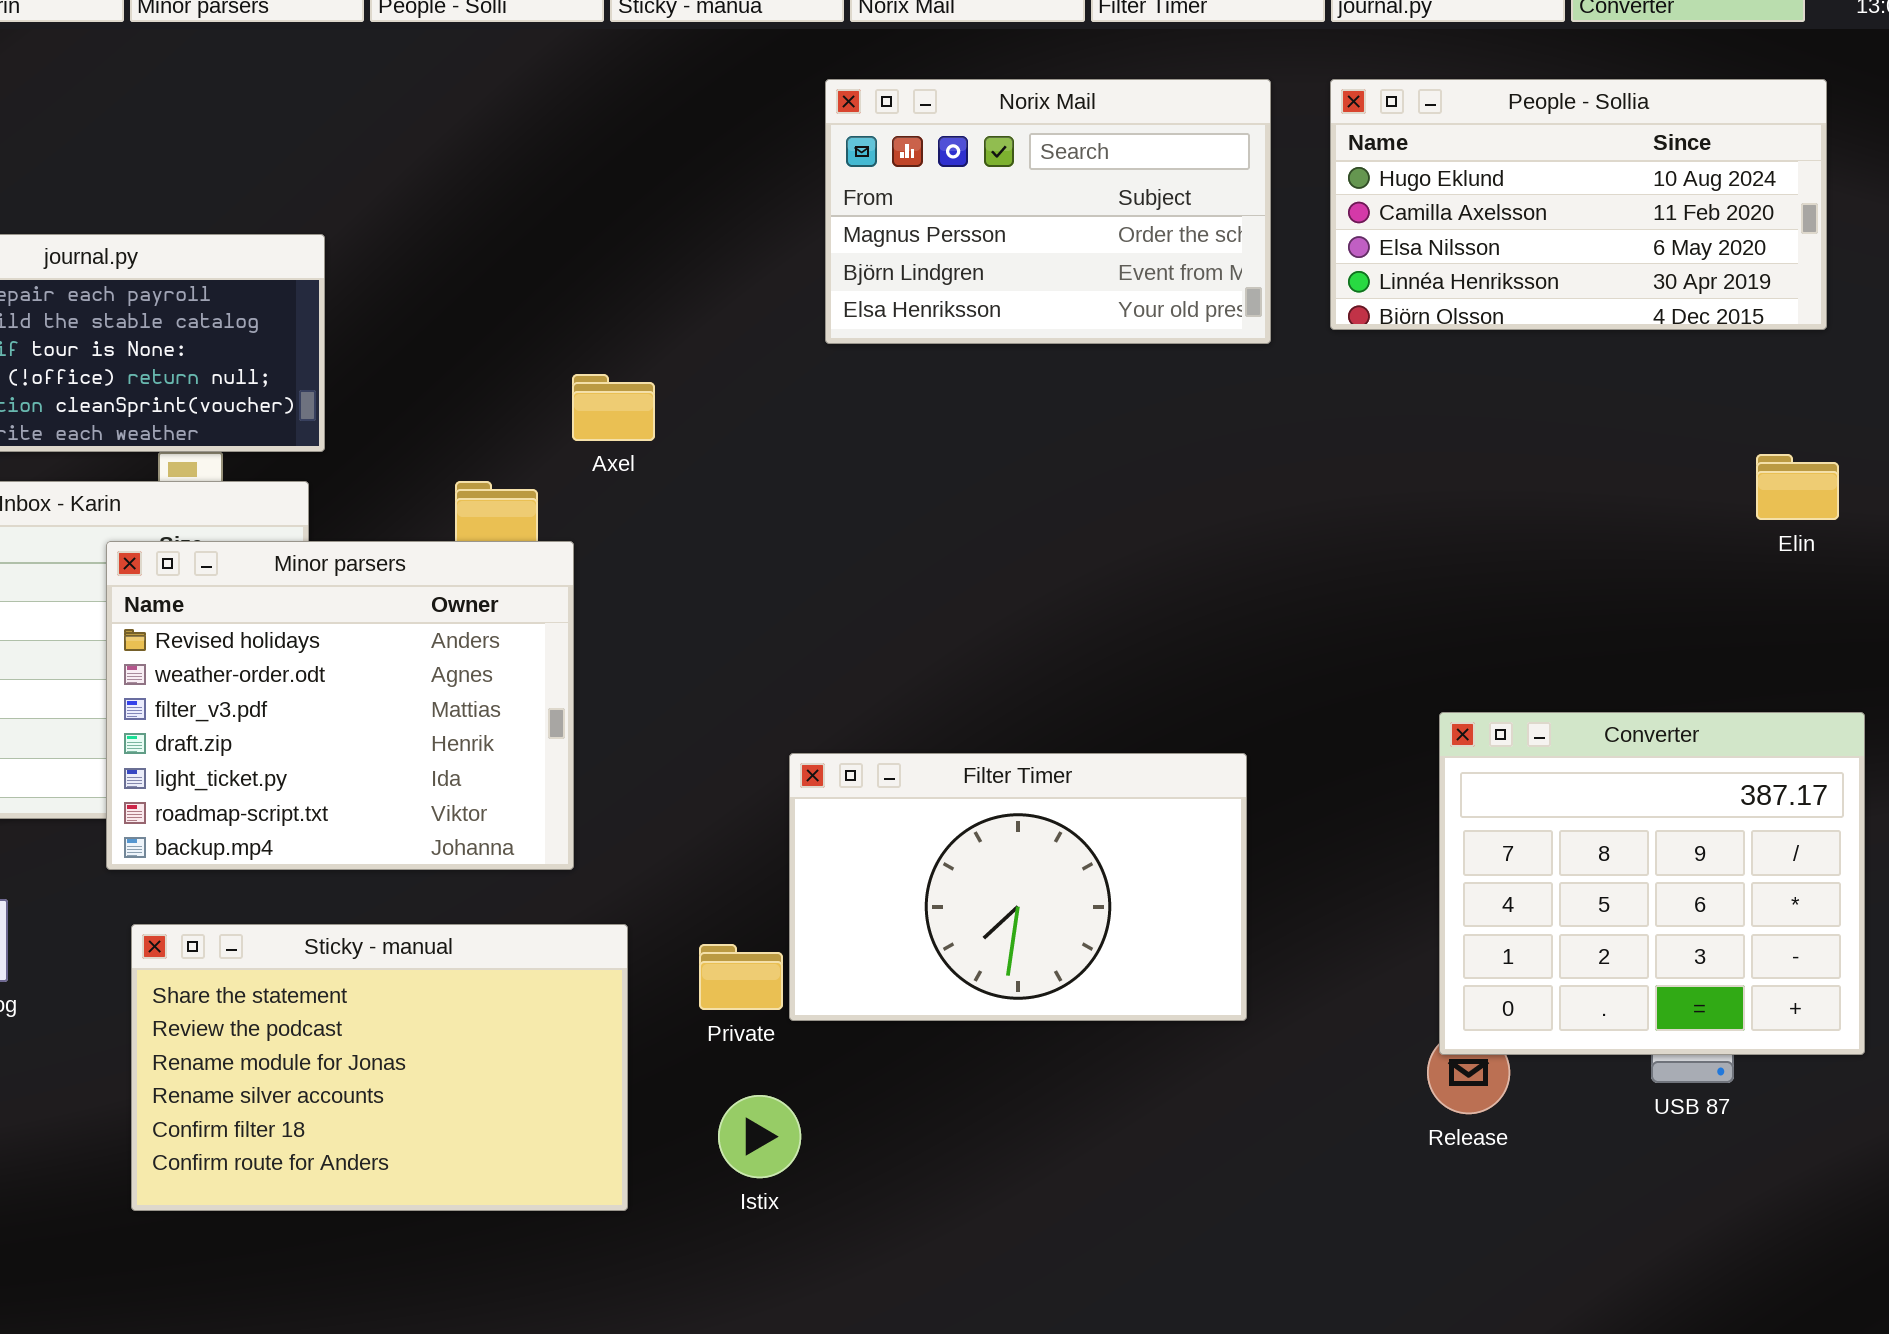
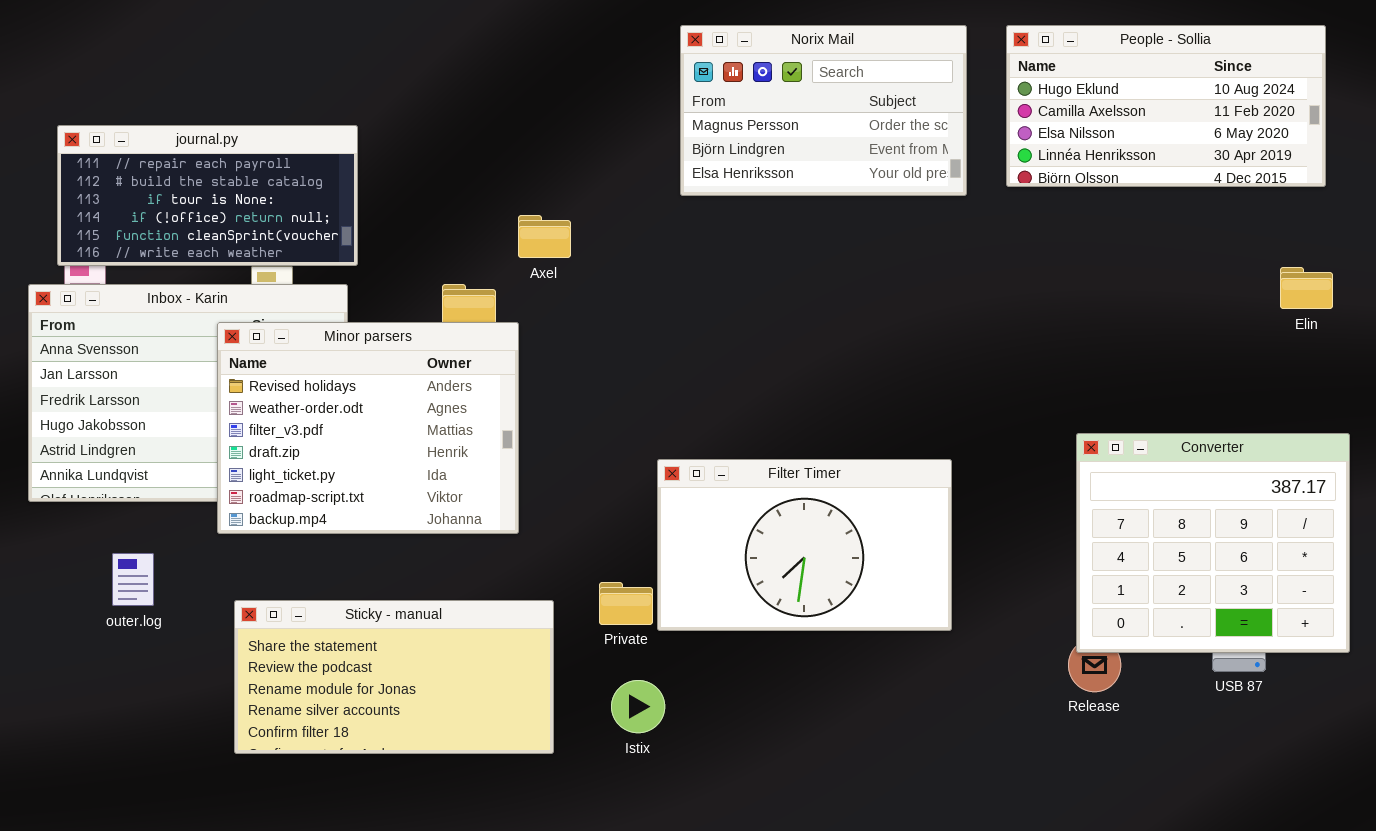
Sticky - manual: [131,924,628,1211] -> [234,600,554,754], resized

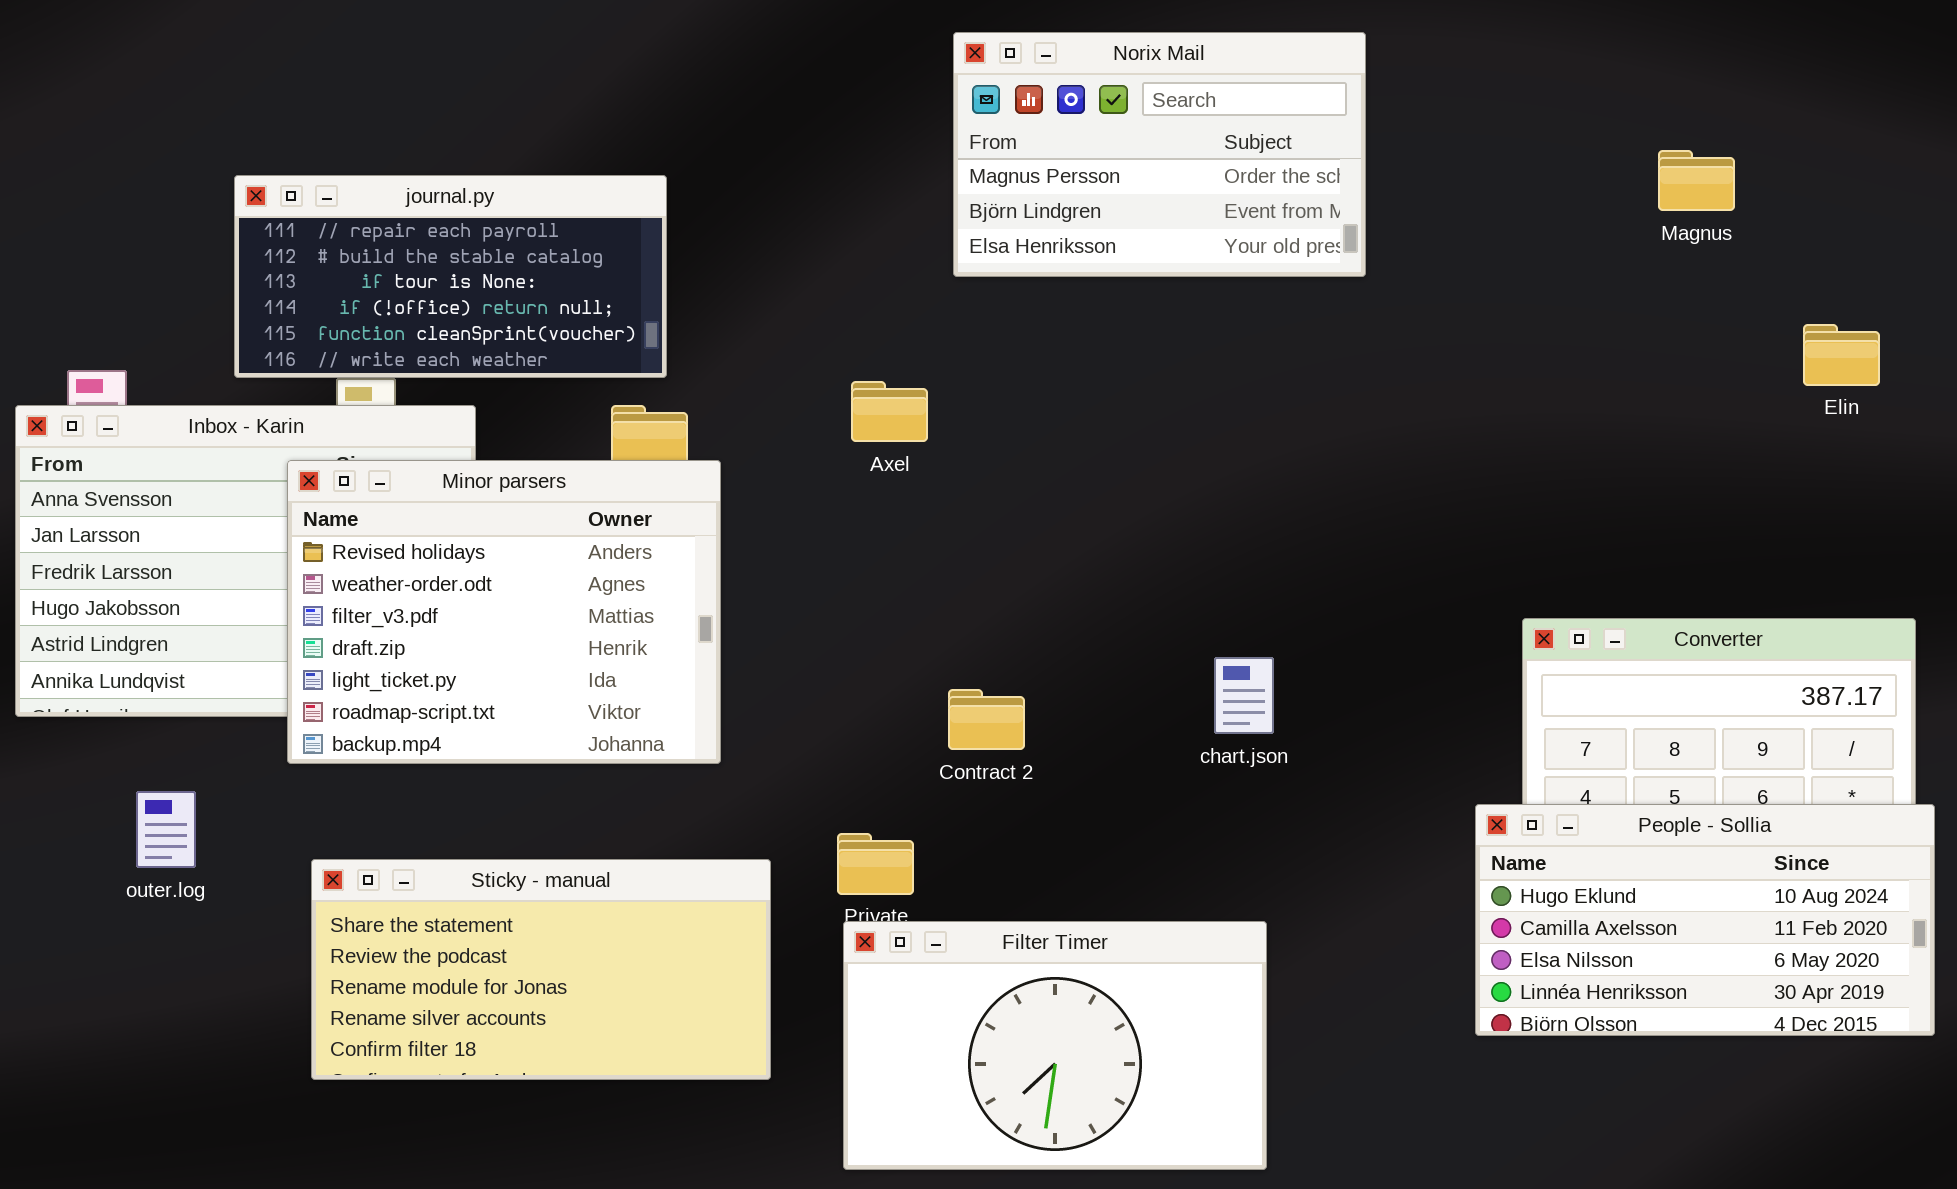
People - Sollia: [1006,25,1326,187] -> [1475,804,1935,1036], moved
journal.py: [57,125,358,266] -> [234,175,667,378], moved
Axel: [518,215,571,258] -> [851,381,928,442], moved
Elin: [1280,267,1333,309] -> [1803,324,1880,386], moved
Filter Timer: [657,459,952,631] -> [843,921,1267,1170], moved

